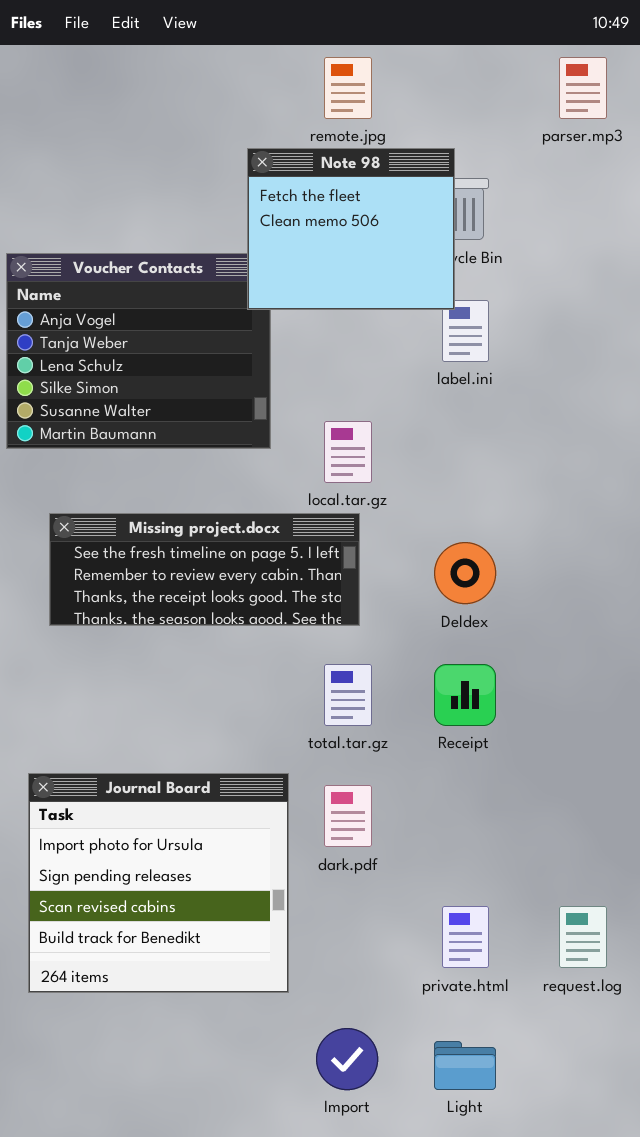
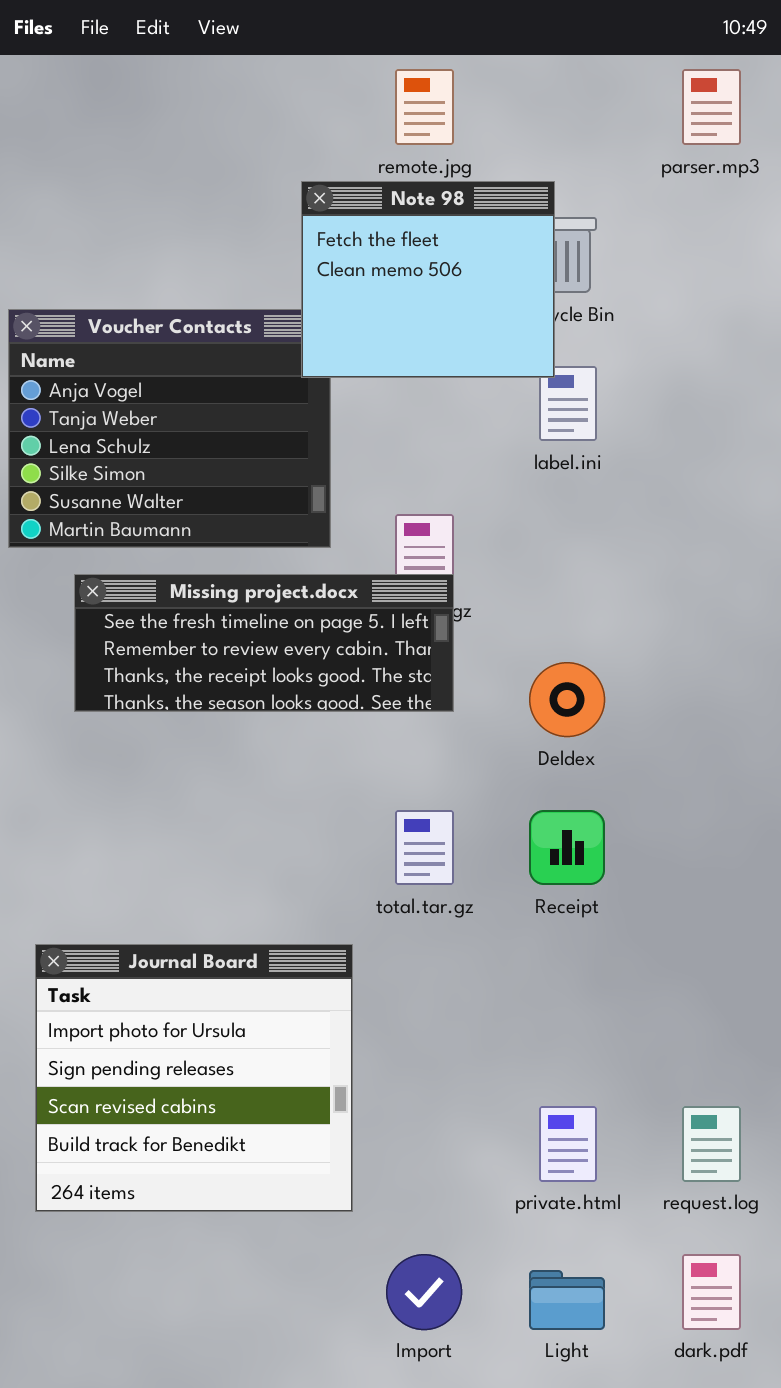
Missing project.docx: [49,513,360,626] -> [74,574,454,712], moved
dark.pdf: [324,785,372,847] -> [682,1254,741,1330], moved

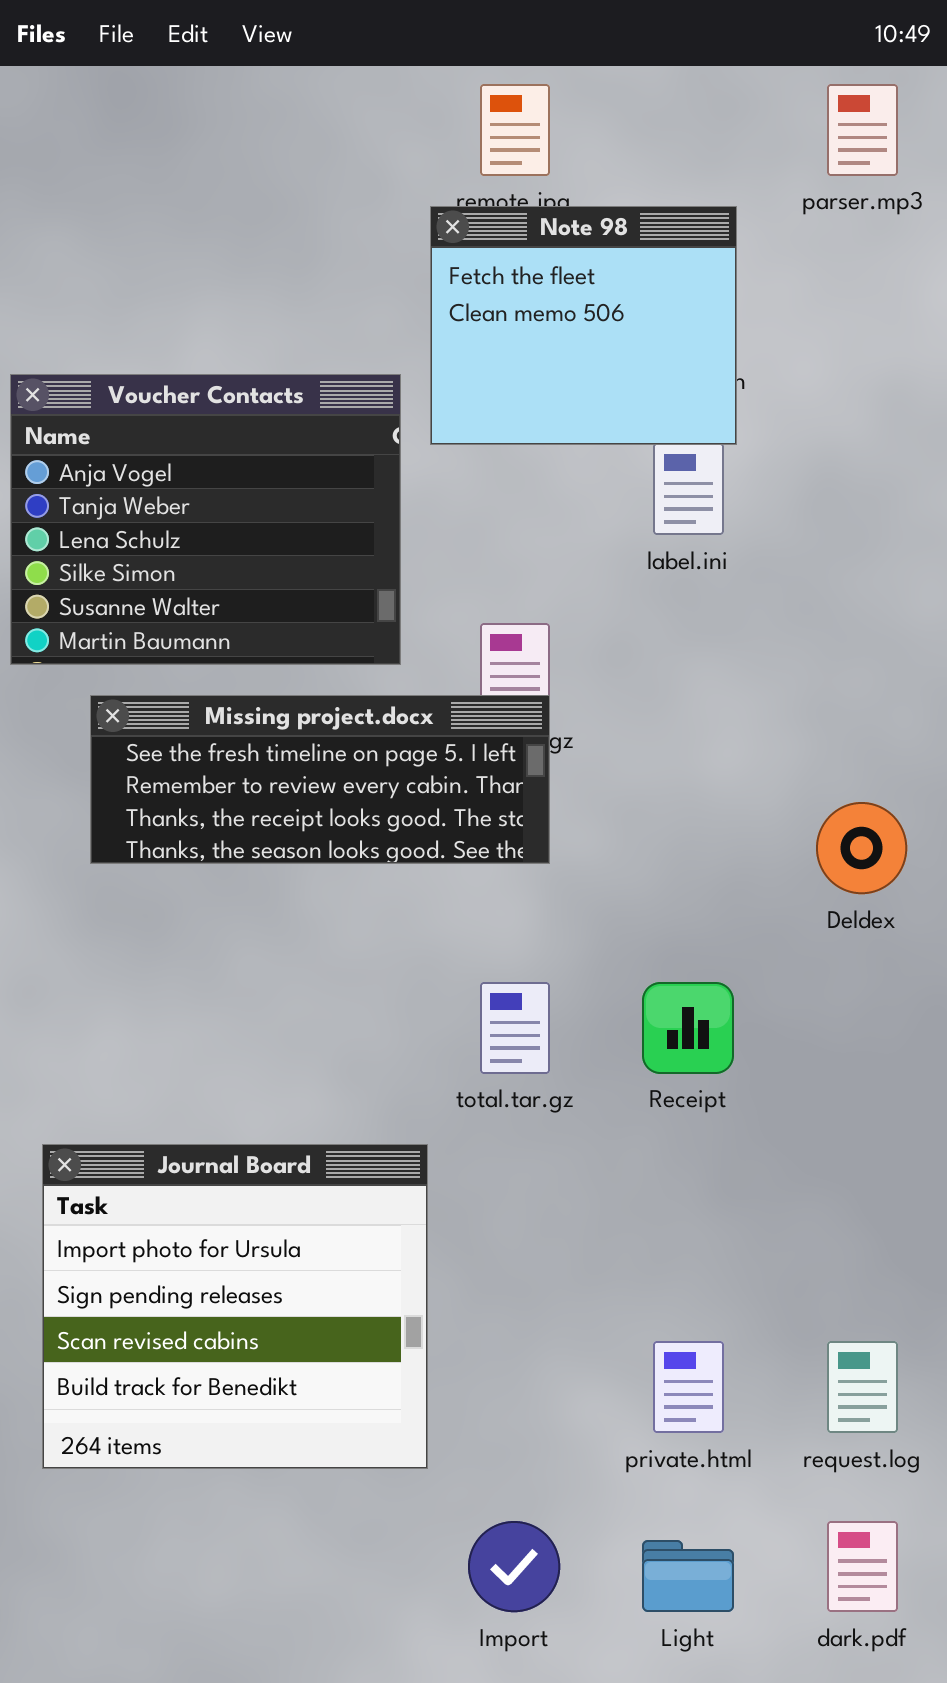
Note 98: [301,181,555,378] -> [430,206,737,445], moved
Deldex: [529,662,605,737] -> [816,802,907,894], moved

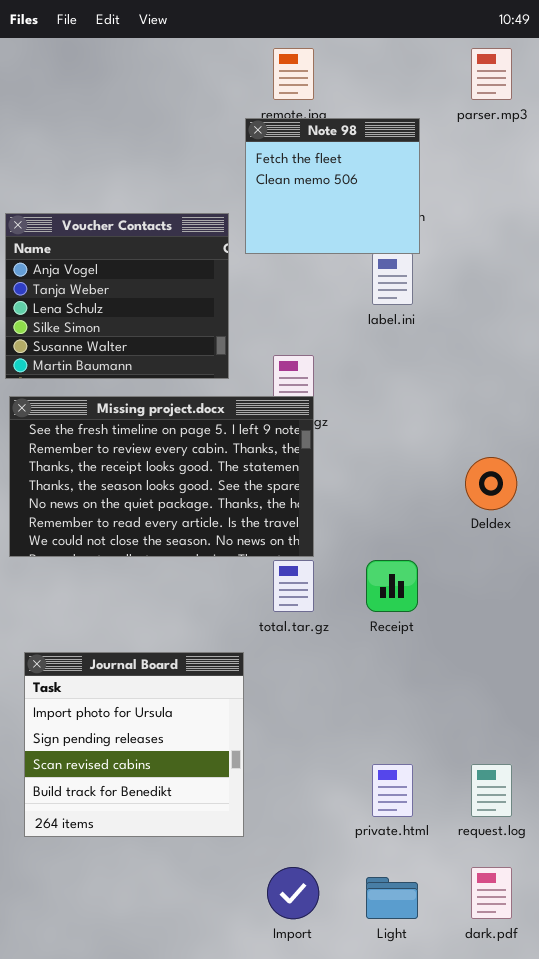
Missing project.docx: [90,695,550,864] -> [9,396,314,557], resized

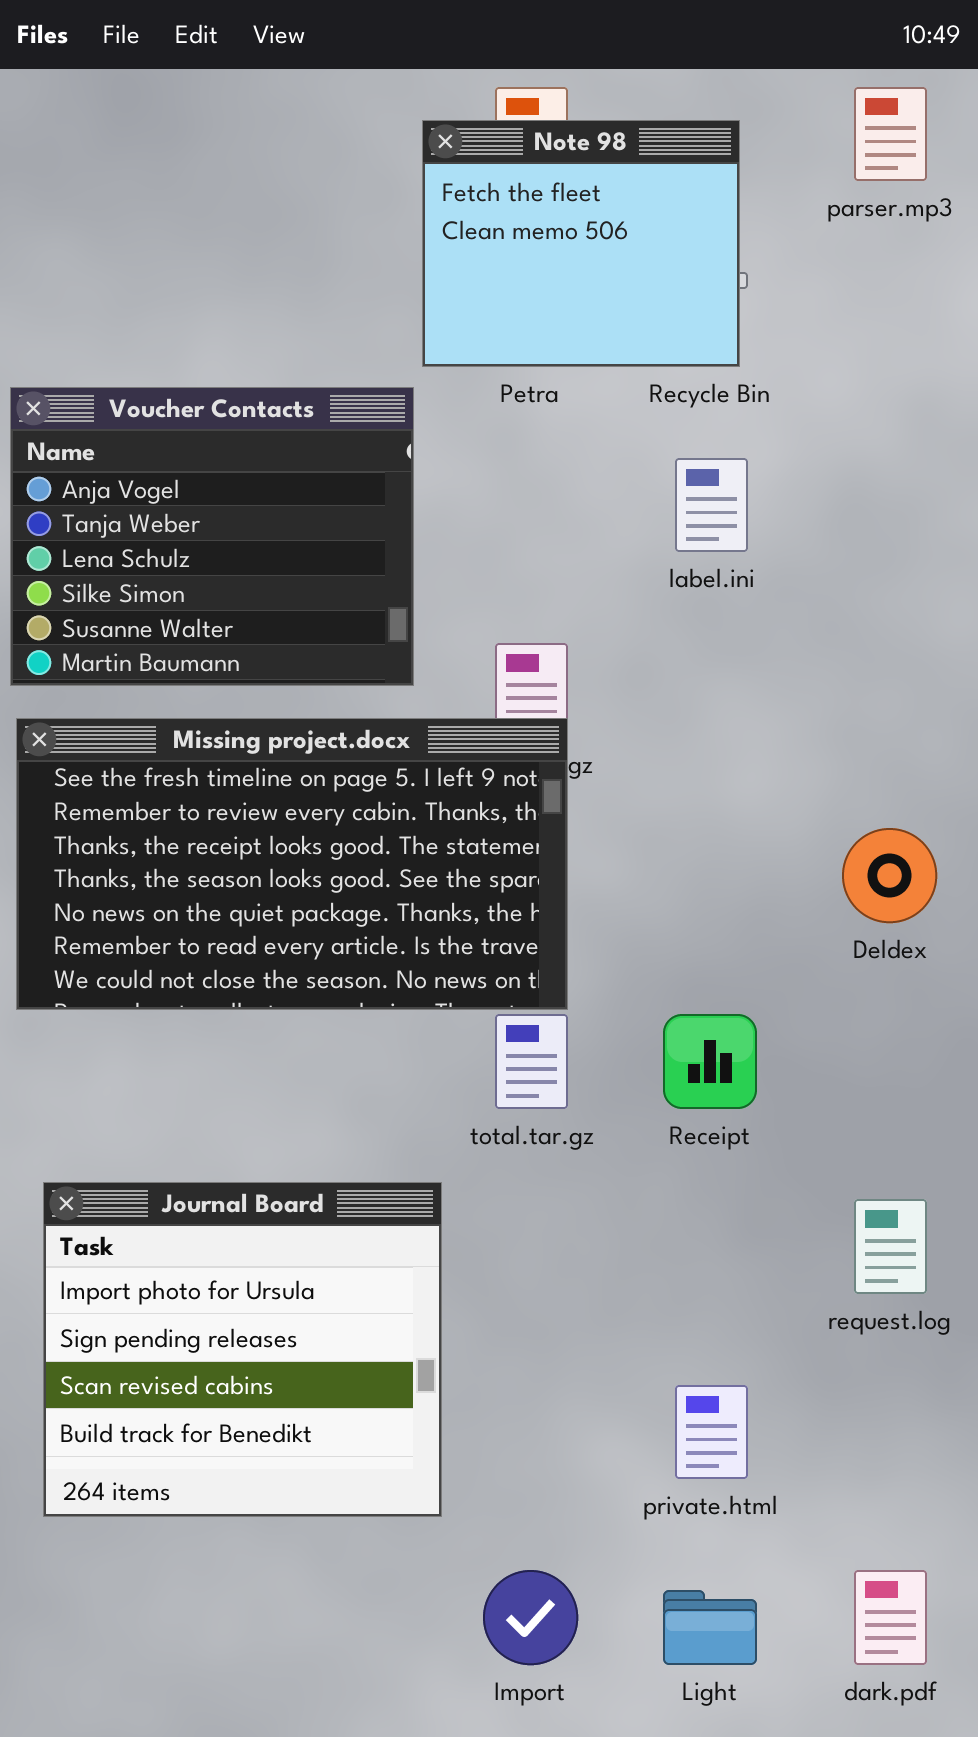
Note 98: [245,118,420,254] -> [422,120,740,367], moved
request.log: [471,764,512,817] -> [854,1199,927,1294], moved

